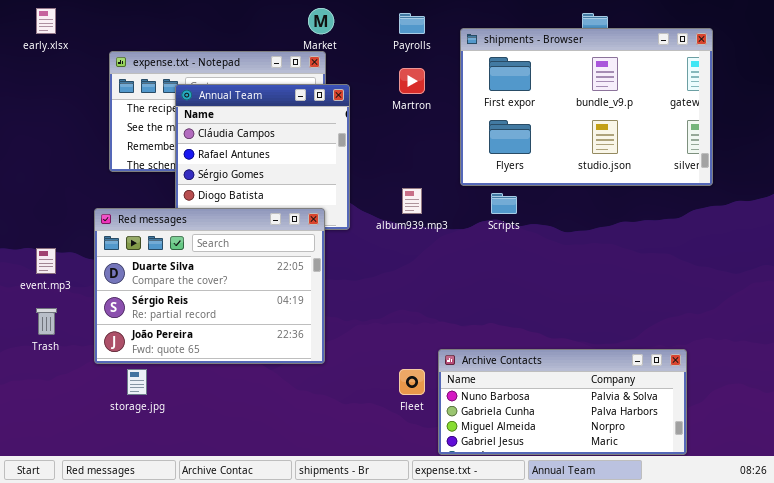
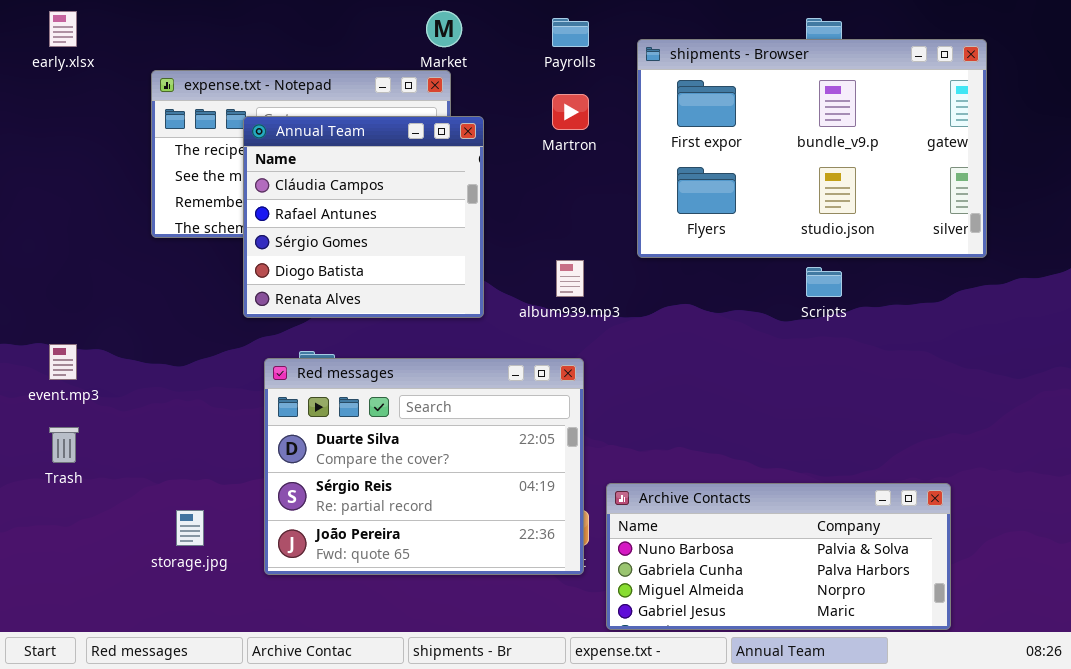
Scripts: [491,193,517,214] -> [806,267,842,297], moved
Red messages: [94,208,325,364] -> [264,358,584,575], moved

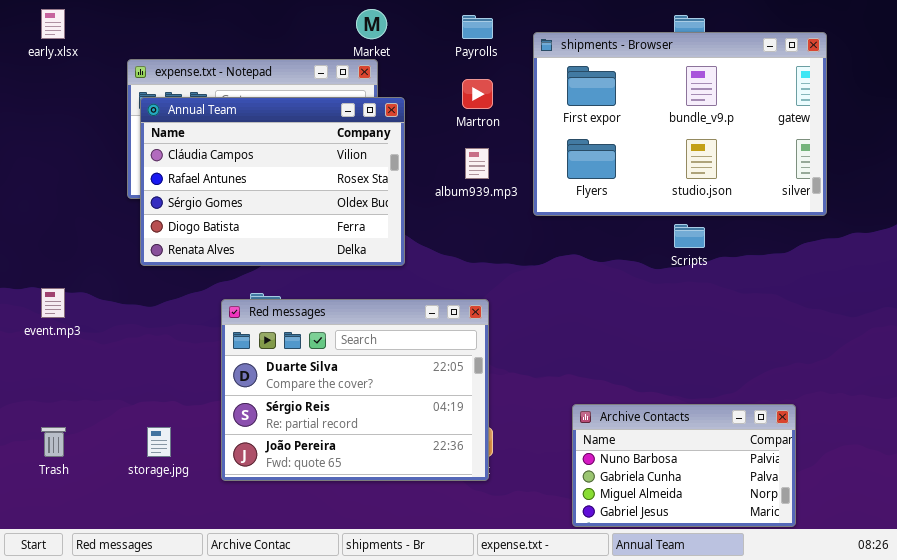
Annual Team: [243,116,484,318] -> [140,97,405,266], resized
album939.mp3: [556,260,584,297] -> [465,148,489,179], moved
Trash: [49,427,79,463] -> [41,427,66,457], moved
Archive Contacts: [606,483,951,630] -> [572,404,796,527], resized

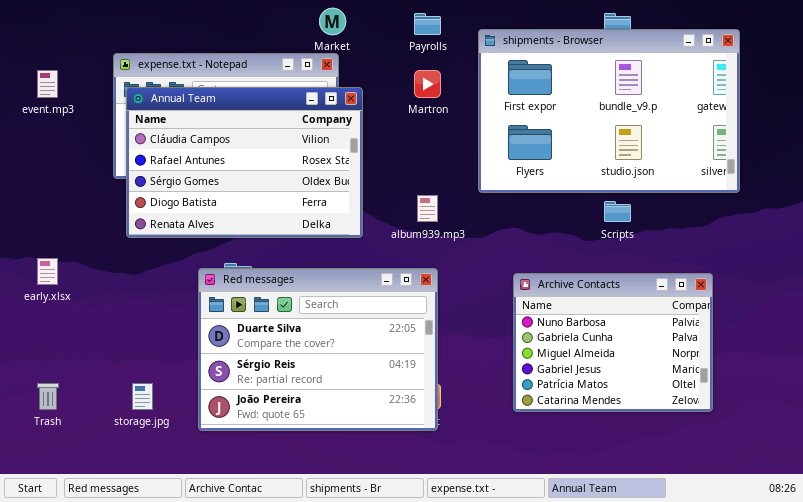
early.xlsx: [41,9,65,39] -> [37,258,58,285], moved
album939.mp3: [465,148,489,179] -> [417,195,438,222], moved
event.mp3: [41,288,65,318] -> [37,70,58,98], moved
Archive Contacts: [572,404,796,527] -> [513,273,713,412], moved, resized

